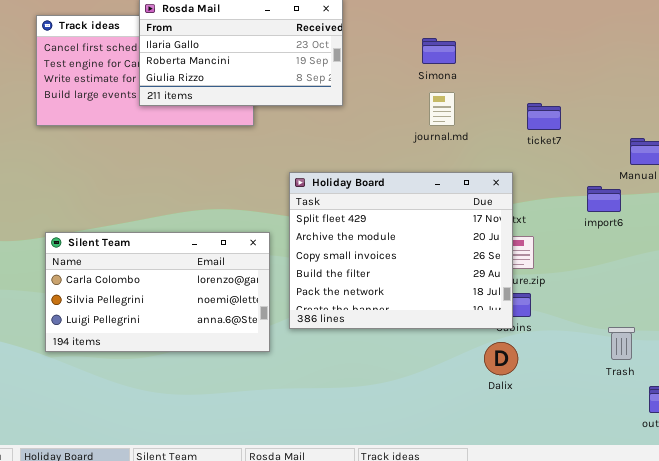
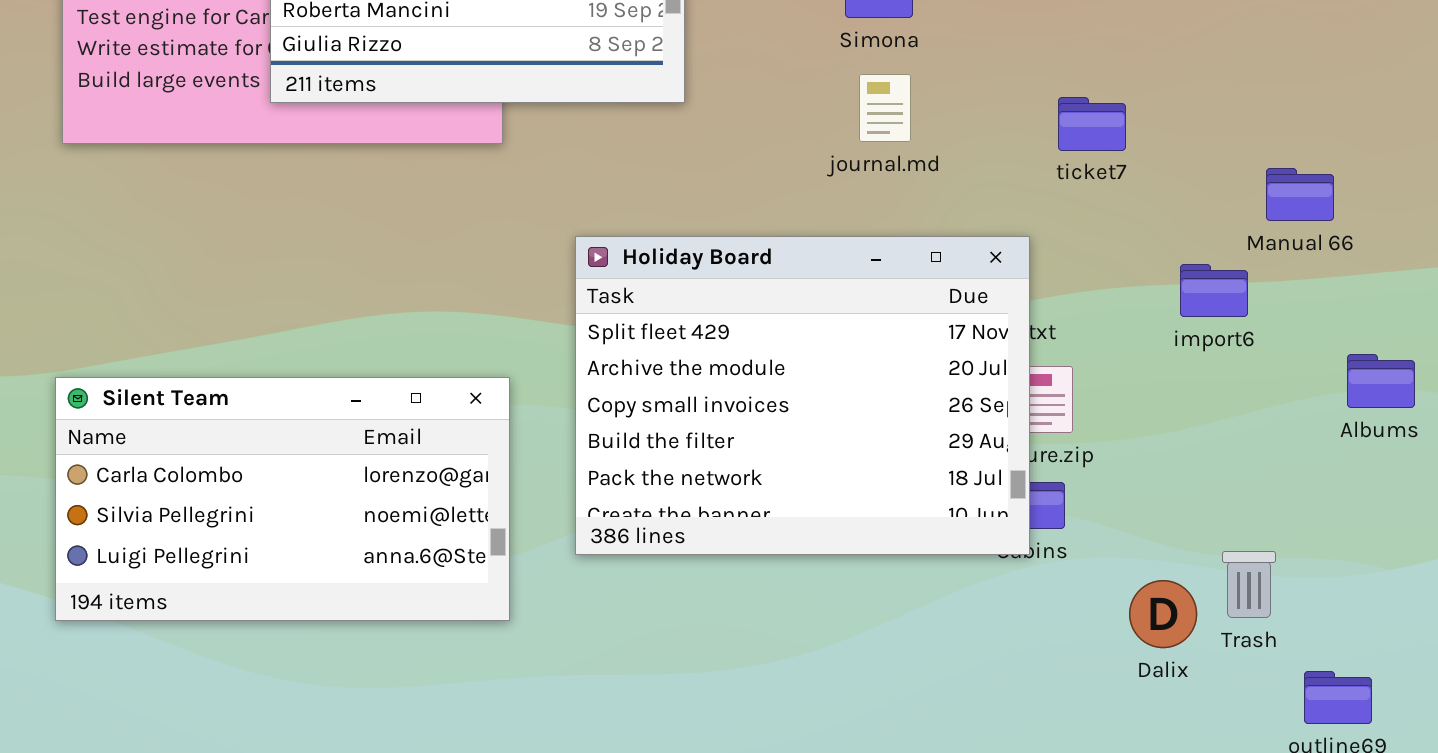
Silent Team: [45,232,270,352] -> [55,377,510,621], moved
Dalix: [484,342,518,375] -> [1129,580,1197,648], moved

